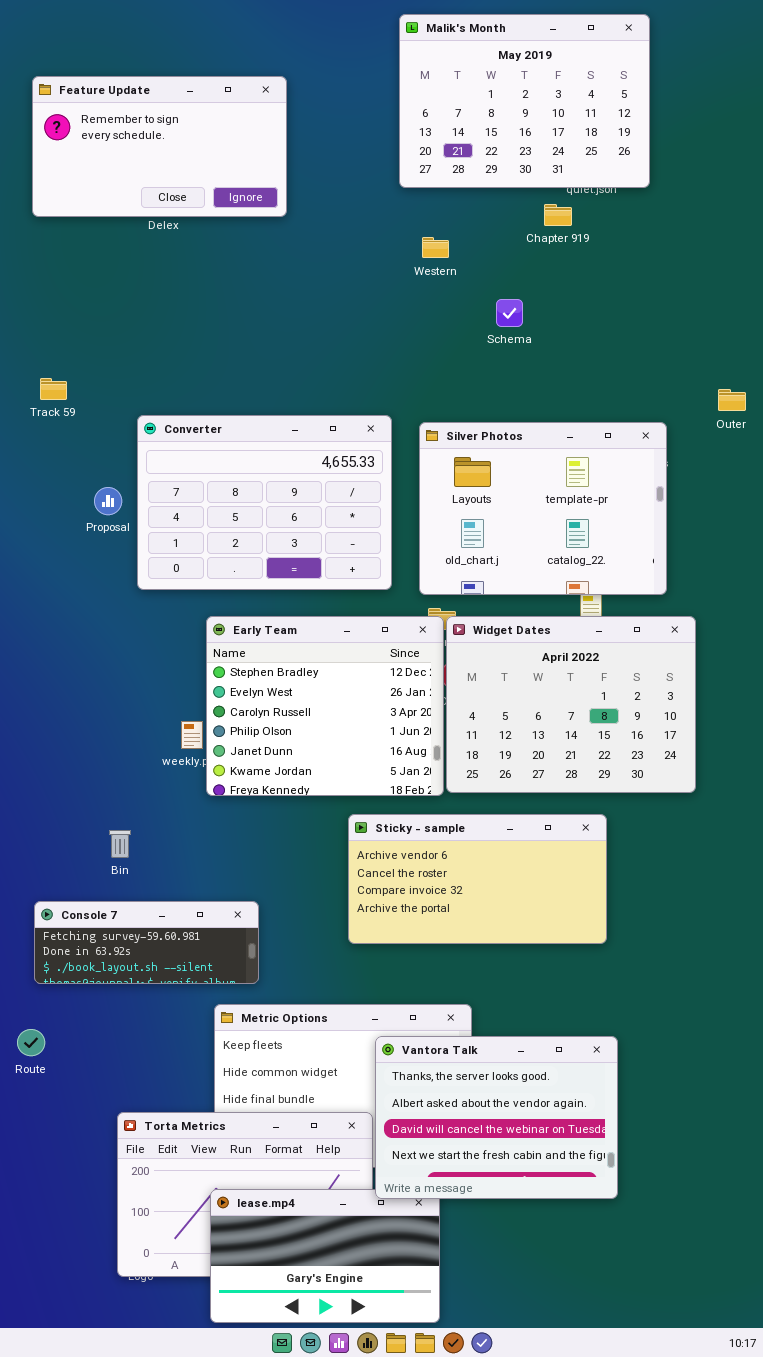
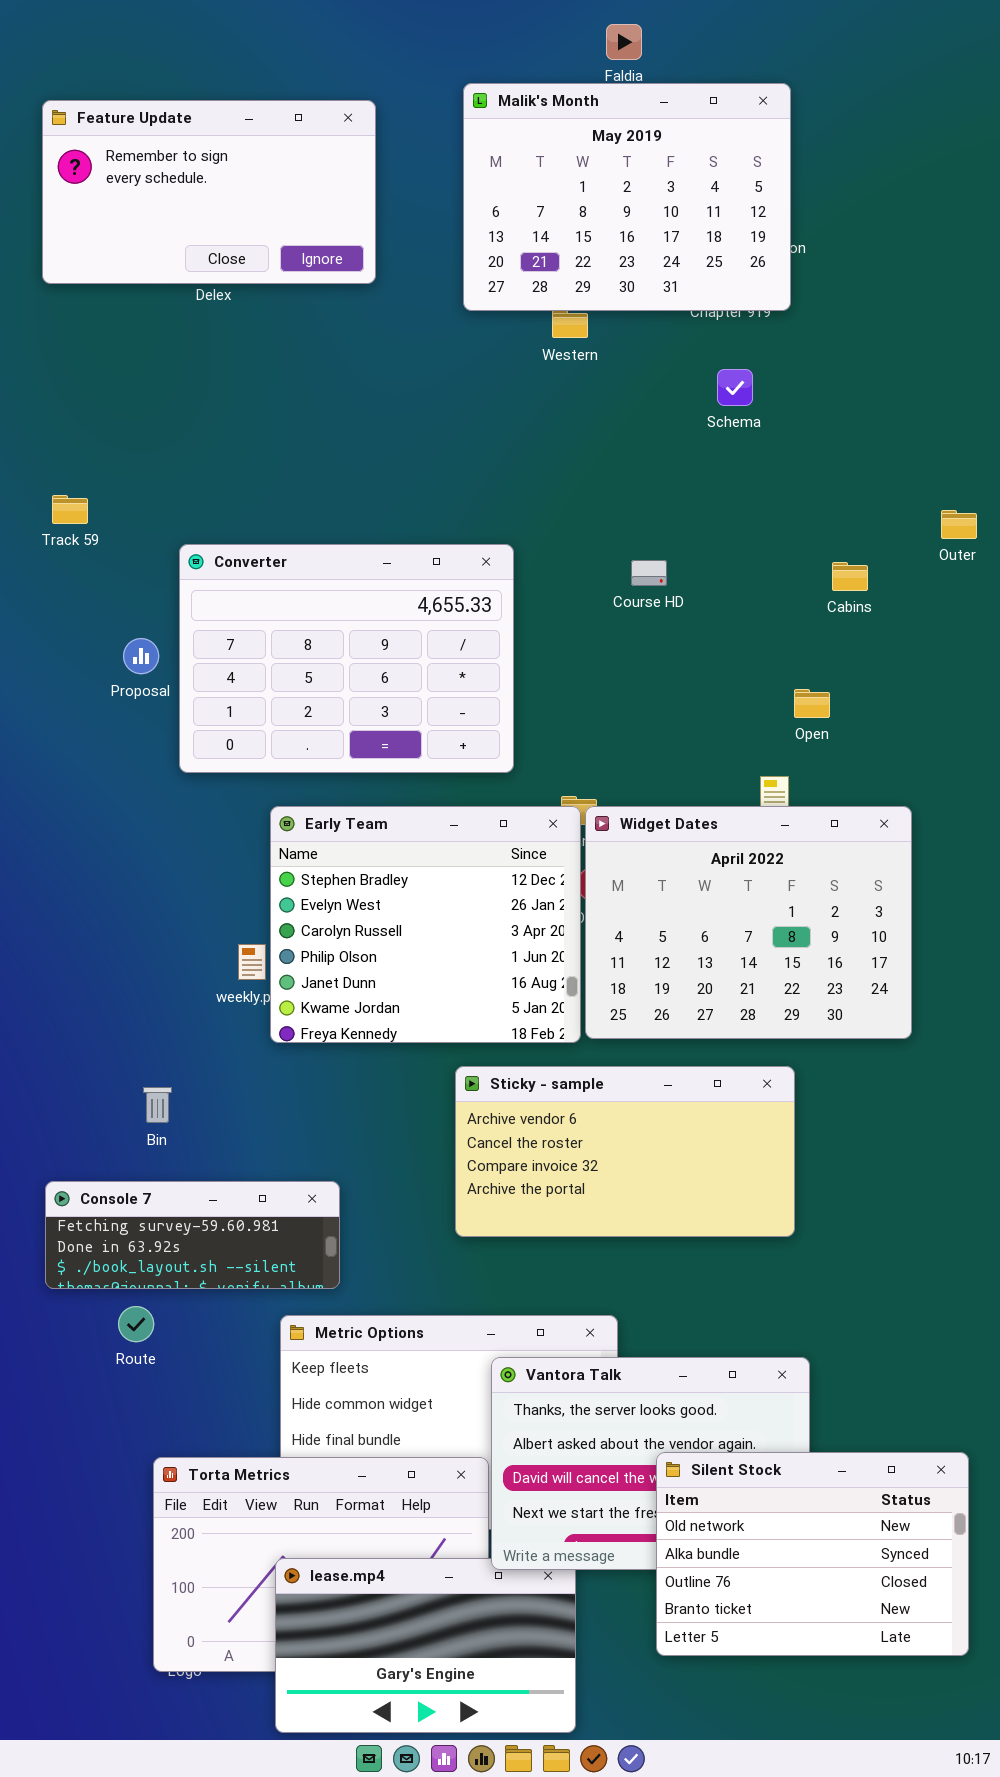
Malik's Month: [399,14,650,188] -> [463,83,791,311], moved
Schema: [496,299,523,327] -> [717,369,753,406], moved
Silver Photos: [419,422,667,595] -> none, closed
Route: [17,1029,45,1056] -> [118,1306,154,1342], moved
Silent Stock: none -> [656,1452,969,1656], opened

